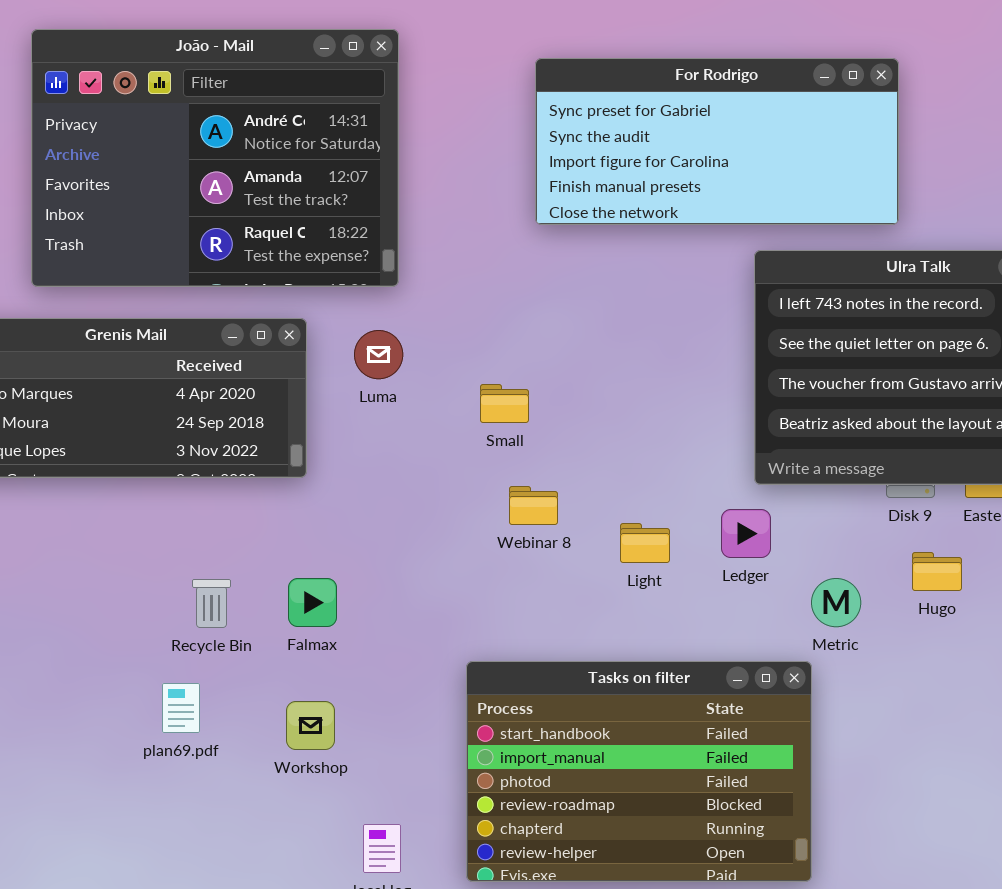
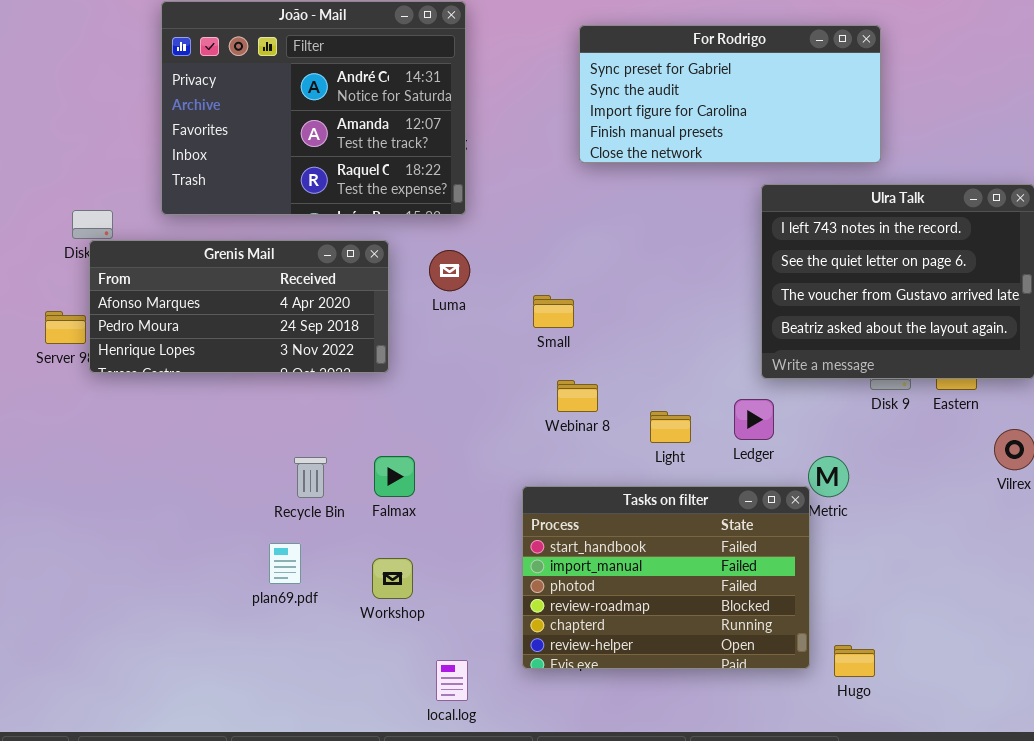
Hugo: [912,552,962,591] -> [834,645,875,677], moved
Tasks on filter: [466,661,812,882] -> [522,486,810,669], moved

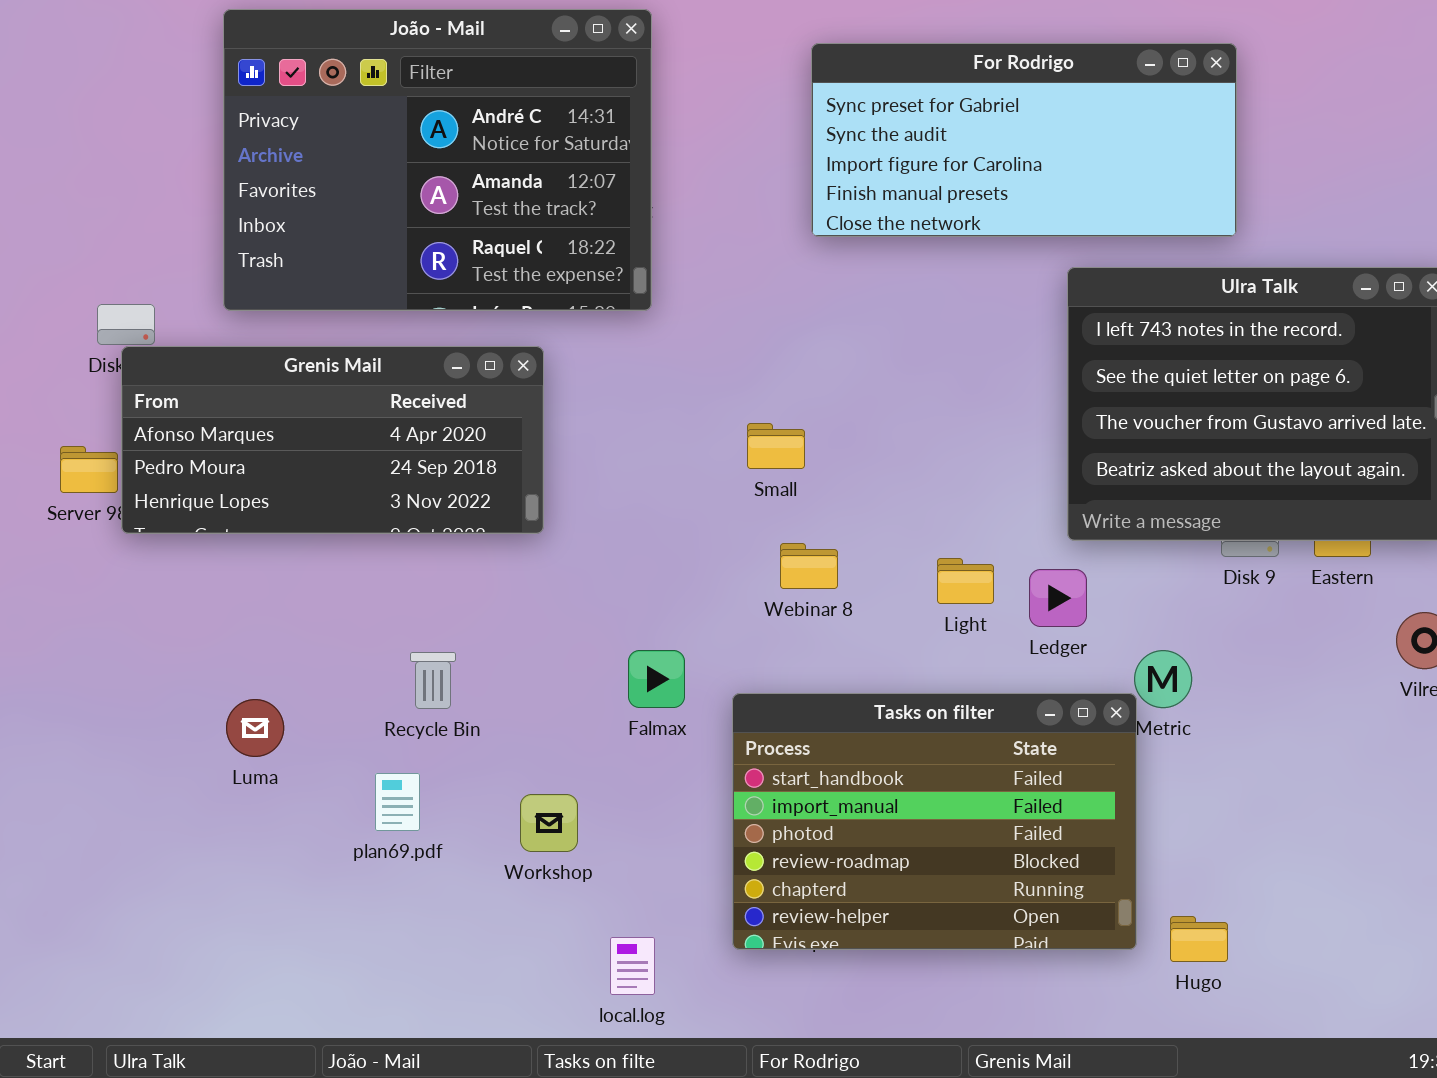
Luma: [429,250,470,291] -> [226,699,284,757], moved
Light: [650,411,691,443] -> [937,558,994,604], moved
Falmax: [374,456,415,497] -> [628,650,685,708], moved

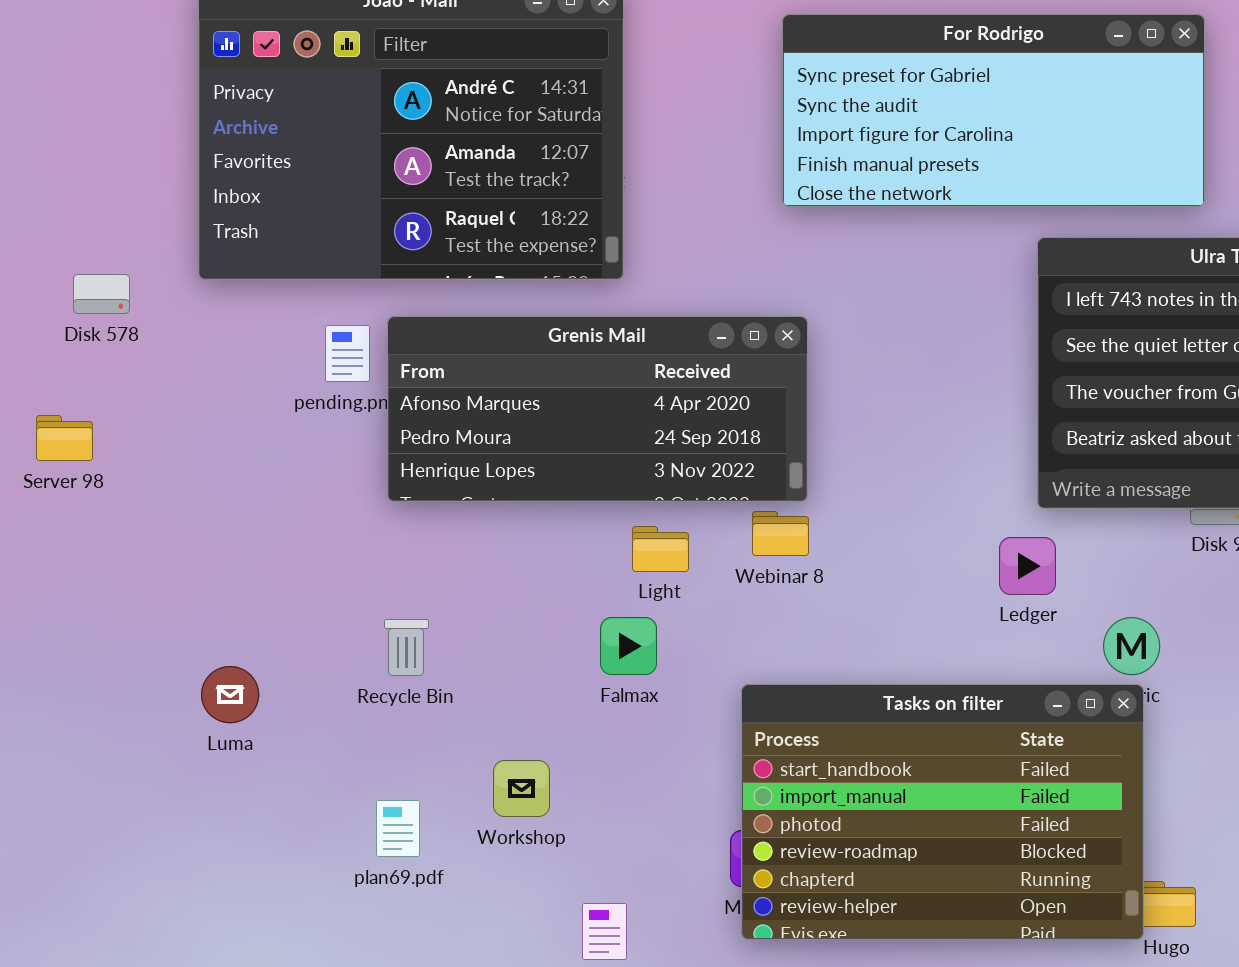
Grenis Mail: [121,346,544,534] -> [387,316,808,502], moved
Light: [937,558,994,604] -> [632,526,689,572], moved
Tasks on filter: [732,693,1137,950] -> [741,684,1144,940], moved
plan69.pdf: [375,773,420,831] -> [376,800,420,857], moved

